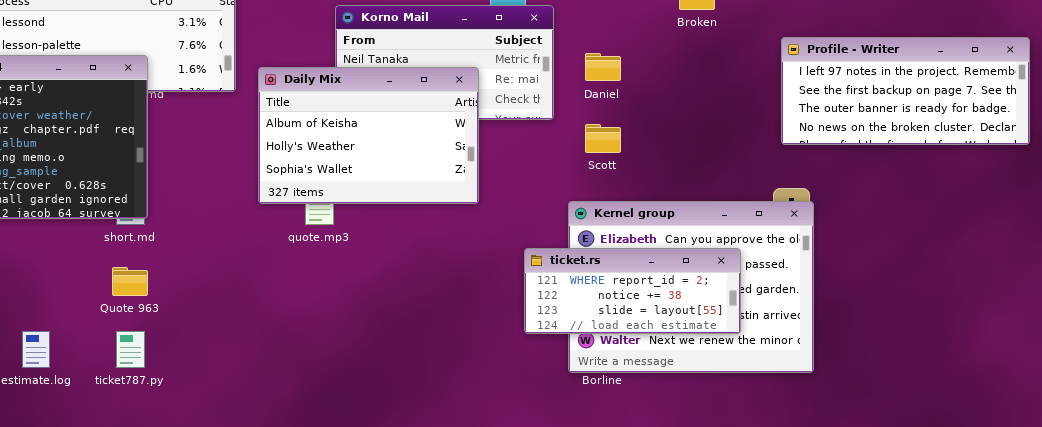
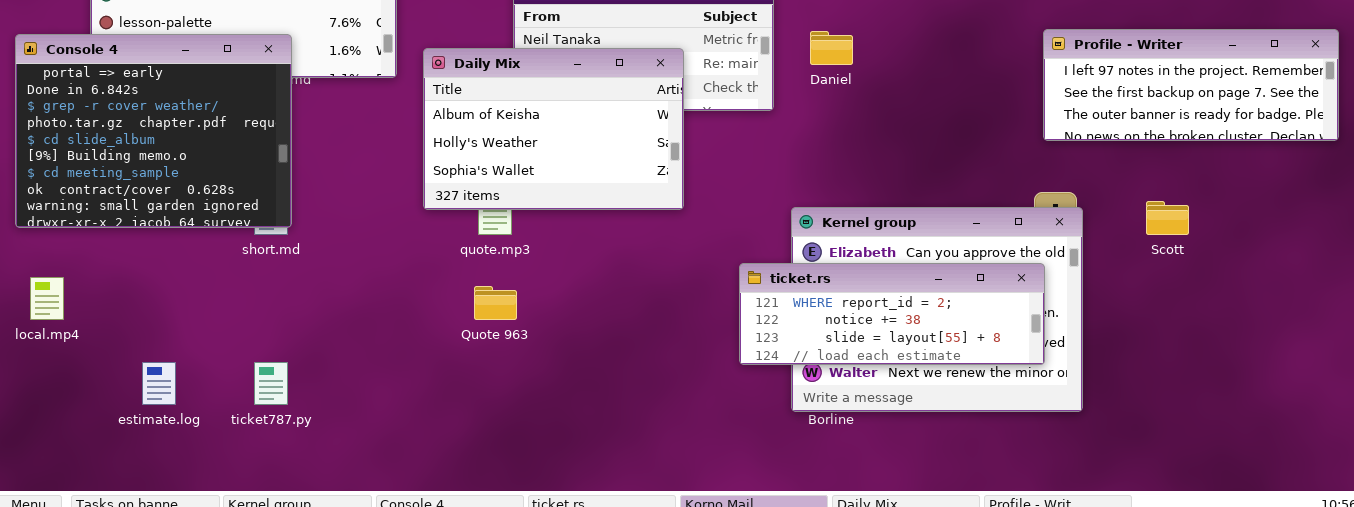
Profile - Writer: [781,37,1030,145] -> [1043,29,1339,141], resized
Scott: [585,124,621,153] -> [1146,201,1189,235], moved
ticket.rs: [524,248,741,334] -> [739,263,1045,365], resized
Quote 963: [112,267,148,296] -> [474,286,517,320], moved

